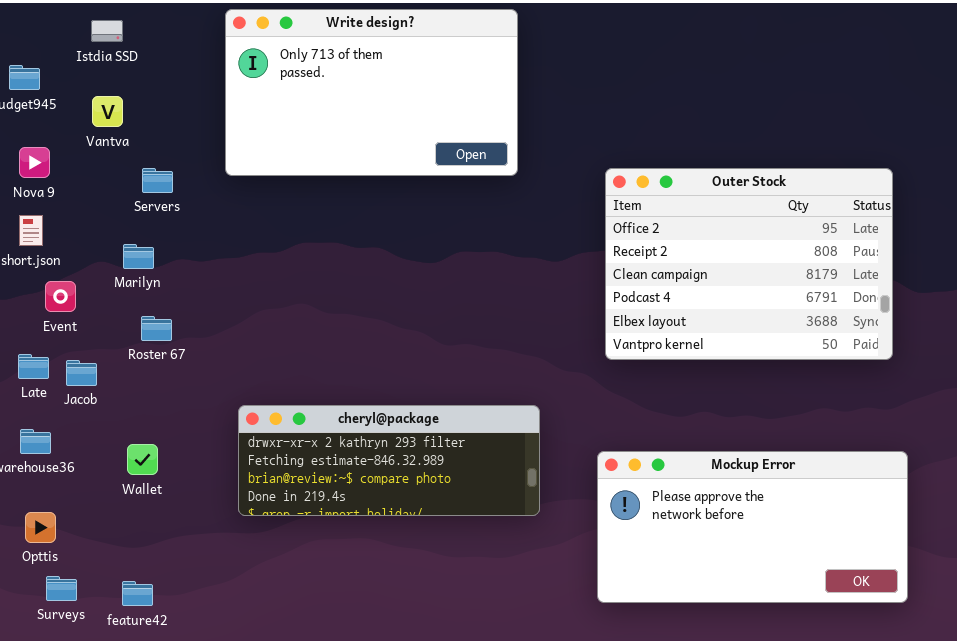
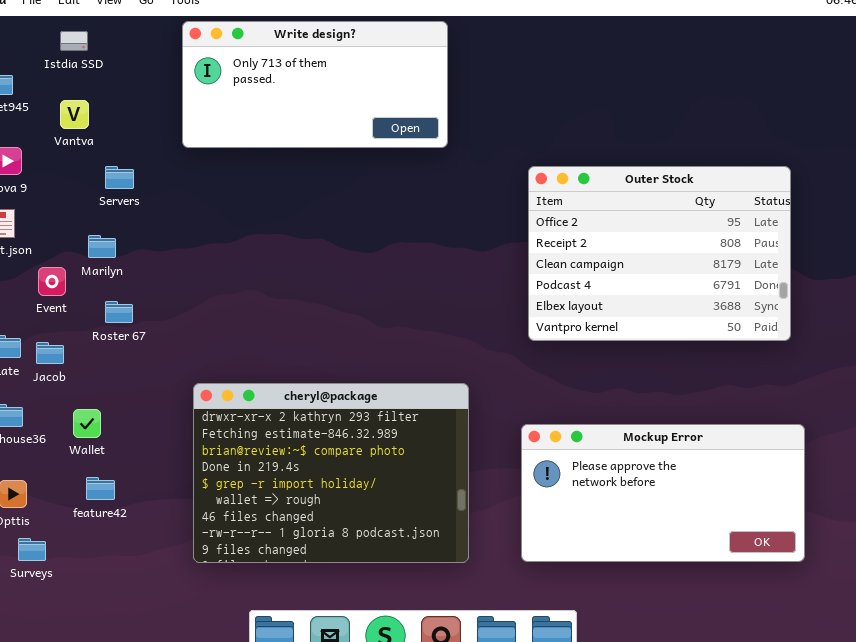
Write design?: [225,9,518,176] -> [182,21,448,148], resized
Event: [45,281,76,312] -> [38,267,66,296], moved
cheryl@package: [238,405,540,516] -> [193,383,469,563], resized
Wallet: [127,444,158,475] -> [73,409,101,438], moved
feature42: [122,581,153,606] -> [86,477,115,500], moved

